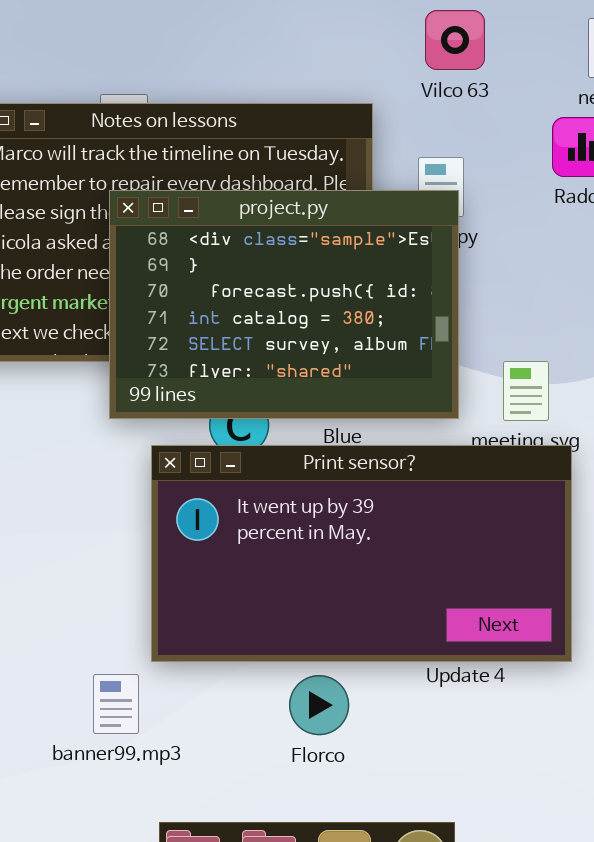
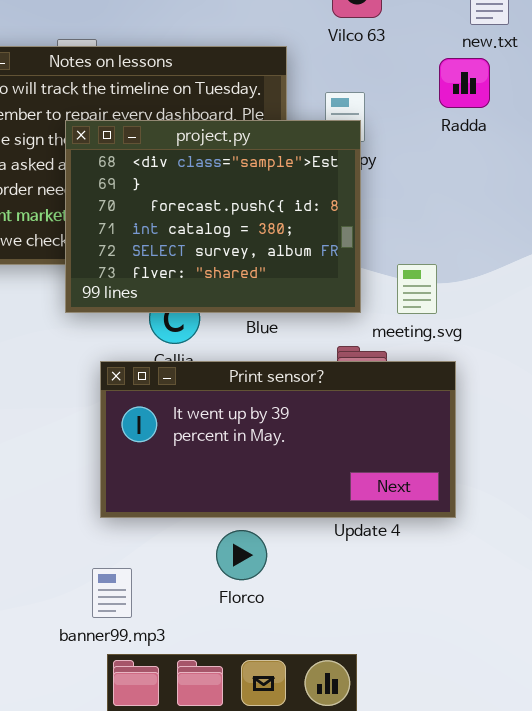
Print sensor?: [151,445,572,662] -> [100,361,456,518], resized
banner99.mp3: [93,674,139,734] -> [92,568,132,618], moved

